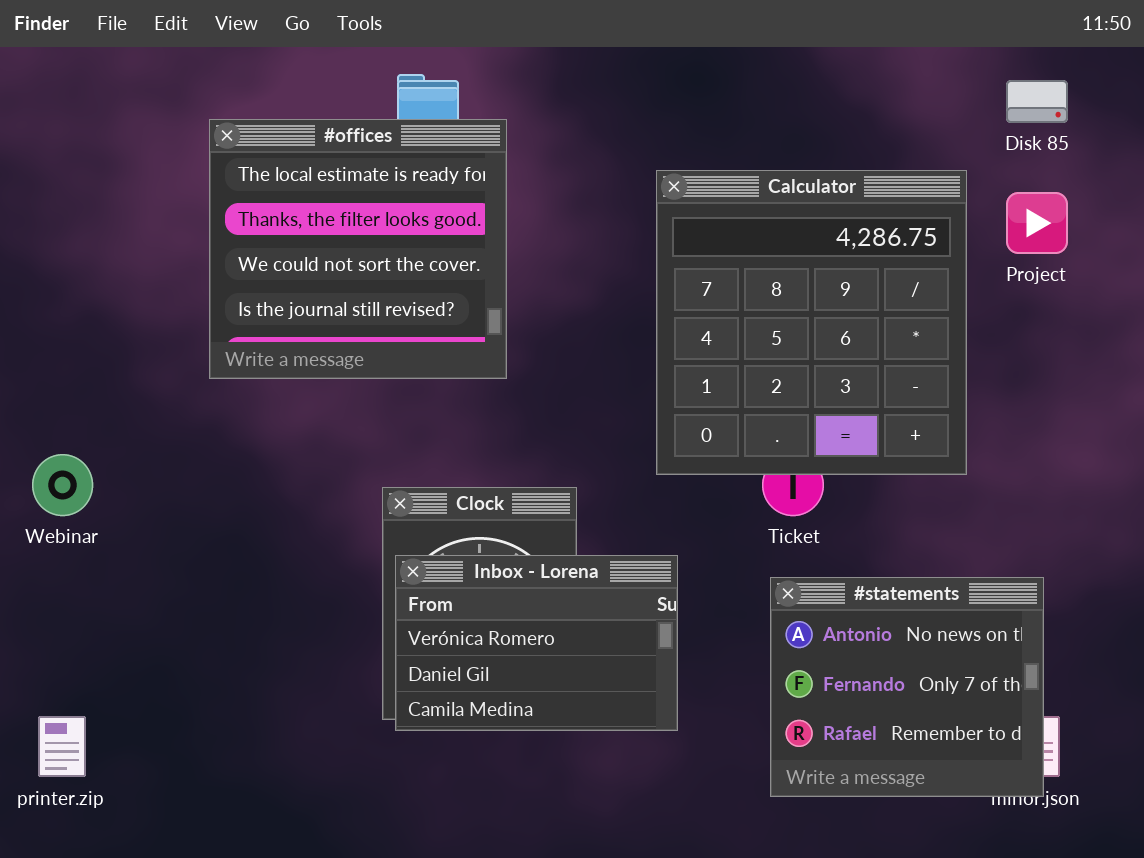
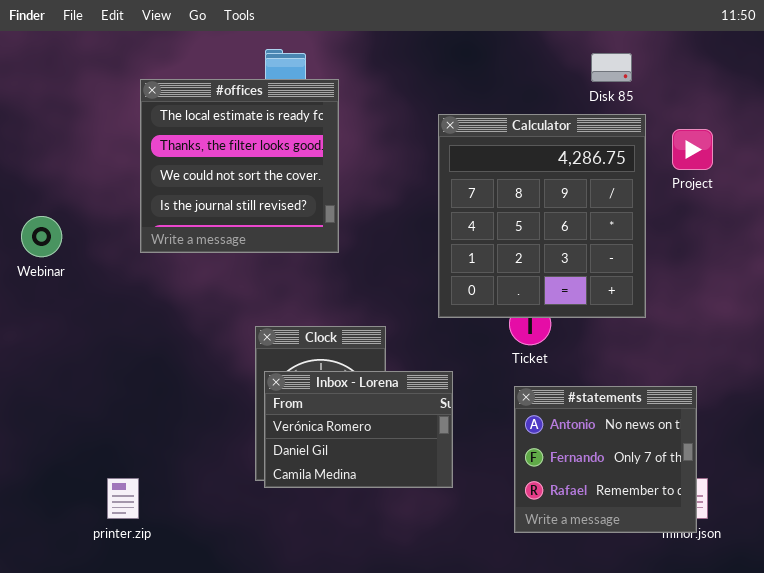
Disk 85: [1006,80,1068,123] -> [591,53,632,82], moved
Webinar: [32,454,93,516] -> [21,216,62,257], moved
printer.zip: [38,716,86,777] -> [107,478,139,519], moved

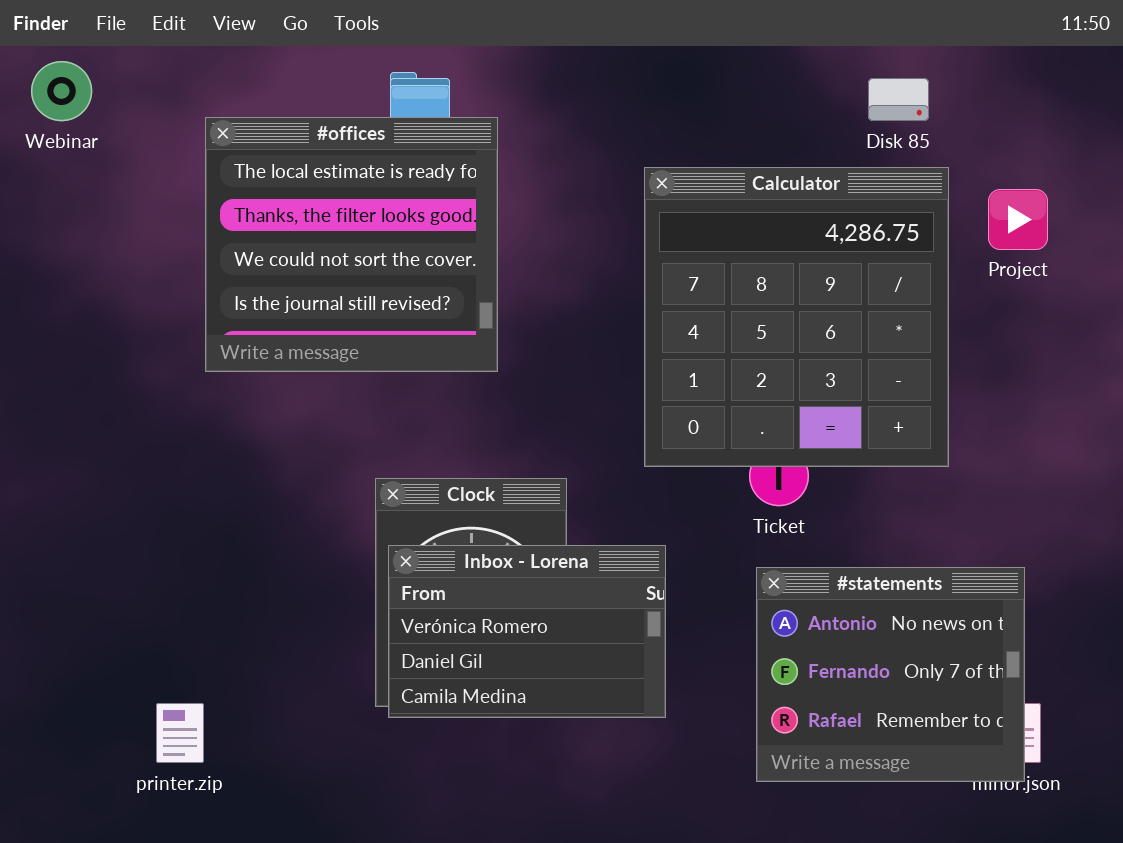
Webinar: [21,216,62,257] -> [31,61,92,121], moved

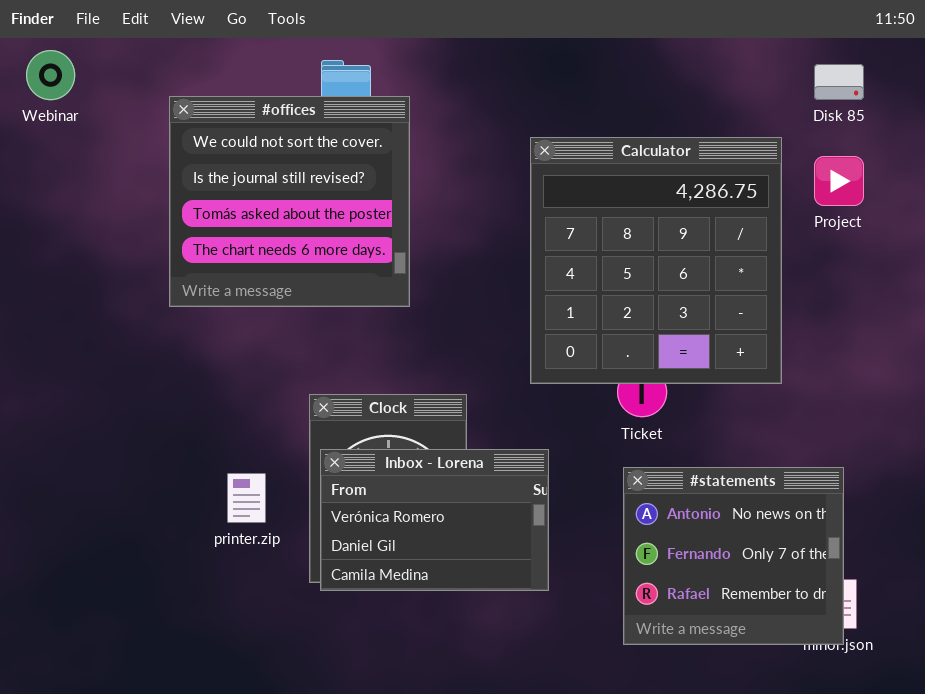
Disk 85: [868,78,929,121] -> [814,64,864,100], moved
#offices: [205,117,498,372] -> [169,96,410,307], scrolled down 2 rows
printer.zip: [156,703,204,763] -> [227,473,266,523], moved

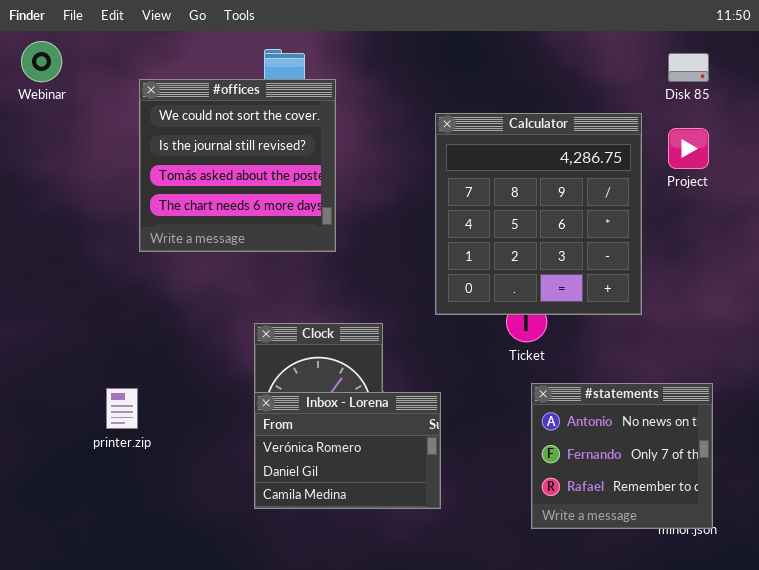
Inbox - Lorena: [320,449,549,591] -> [254,392,441,509], moved
#statements: [623,467,844,645] -> [531,383,713,529], moved
printer.zip: [227,473,266,523] -> [106,388,138,429], moved

